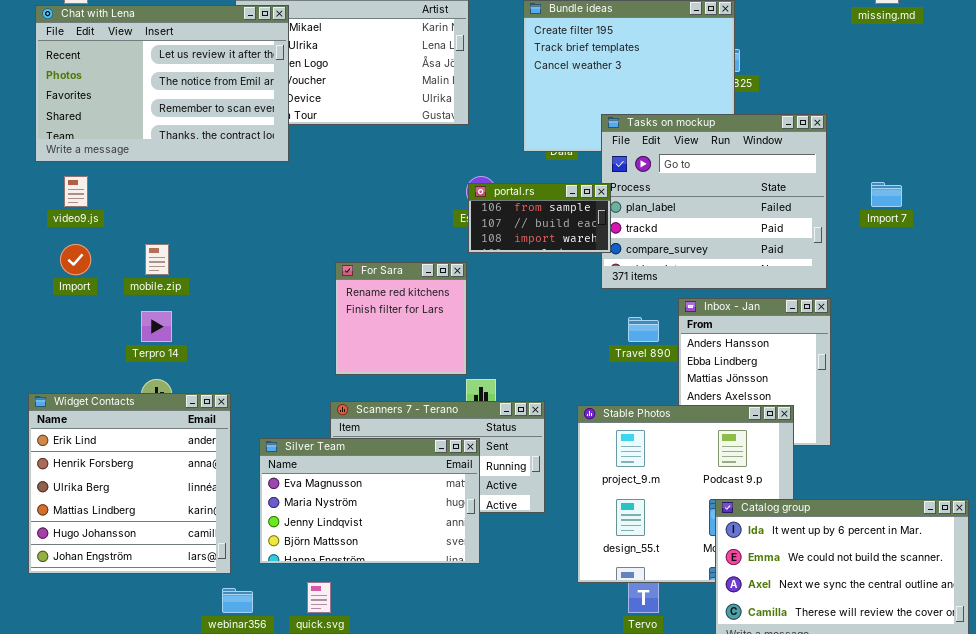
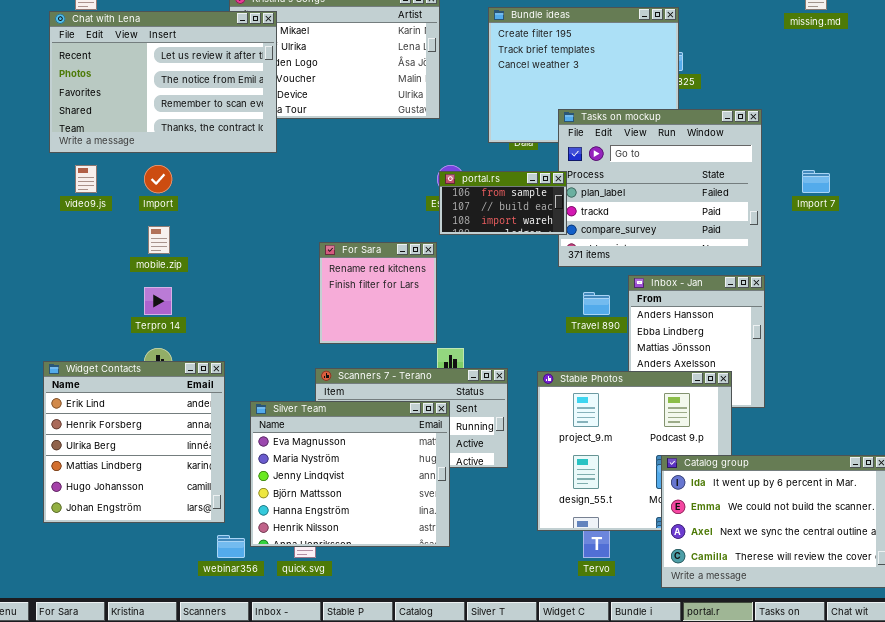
Import: [60,244,91,275] -> [144,165,172,193], moved
Silver Team: [259,438,480,564] -> [250,401,450,547], resized

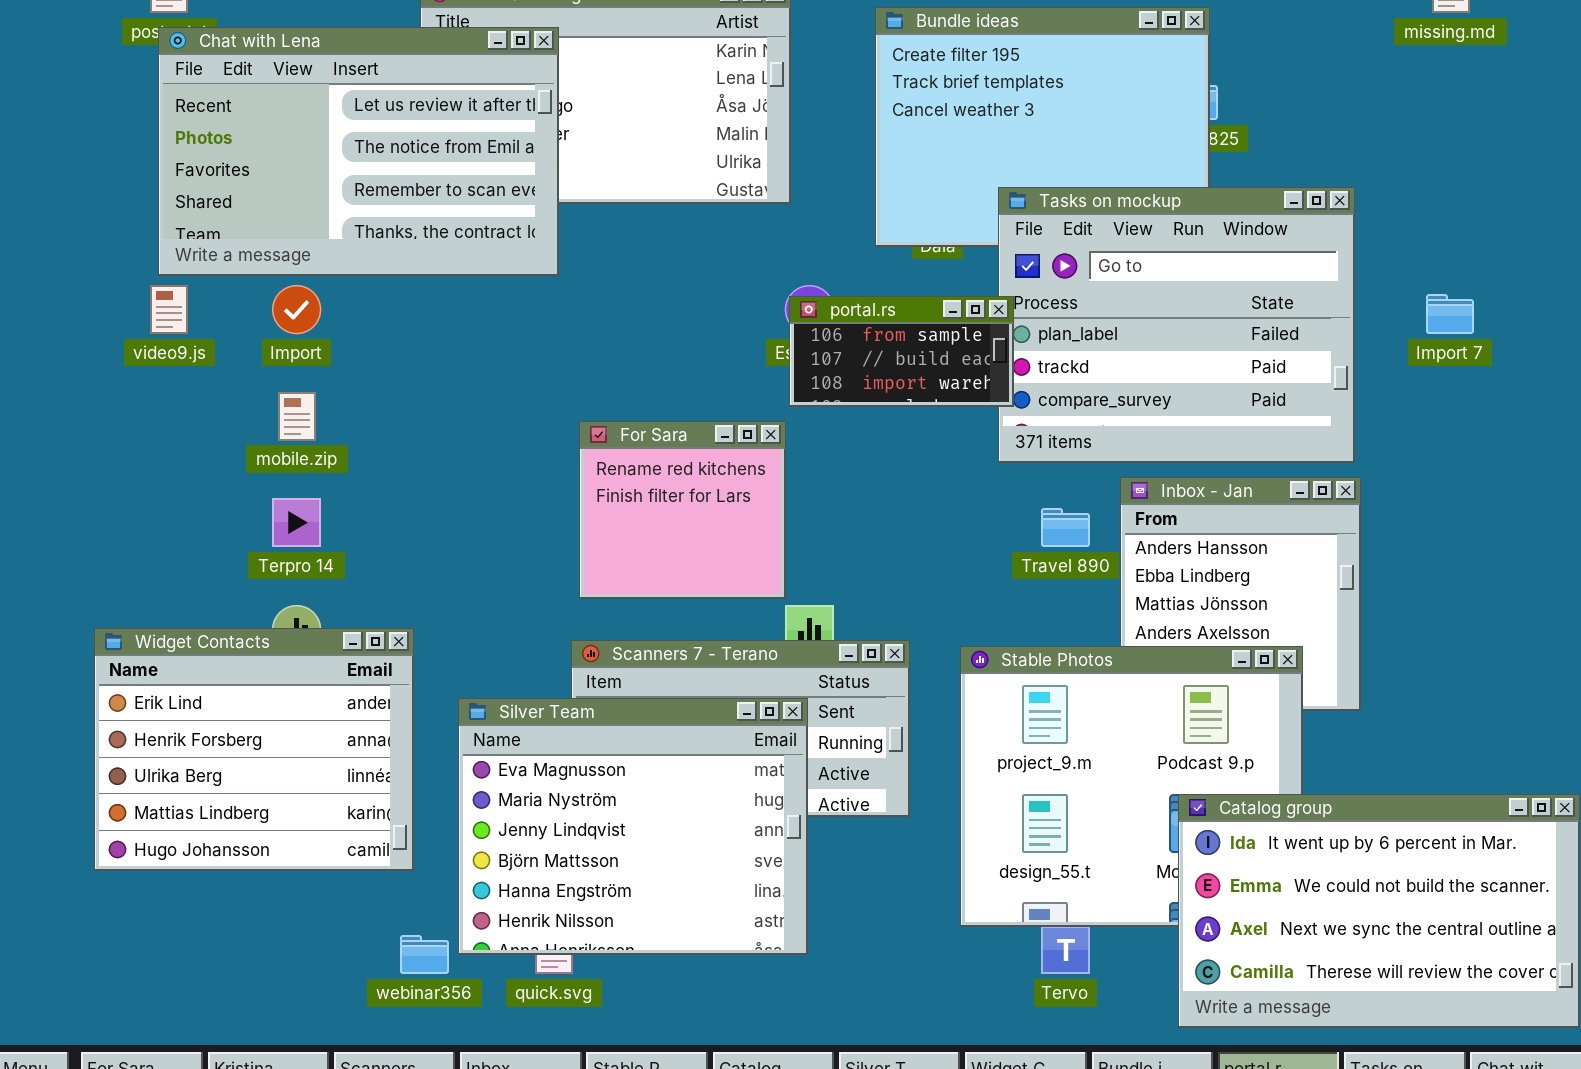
Chat with Lena: [49,11,277,153] -> [158,27,559,276], moved
Widget Contacts: [43,361,225,523] -> [94,628,414,871], resized

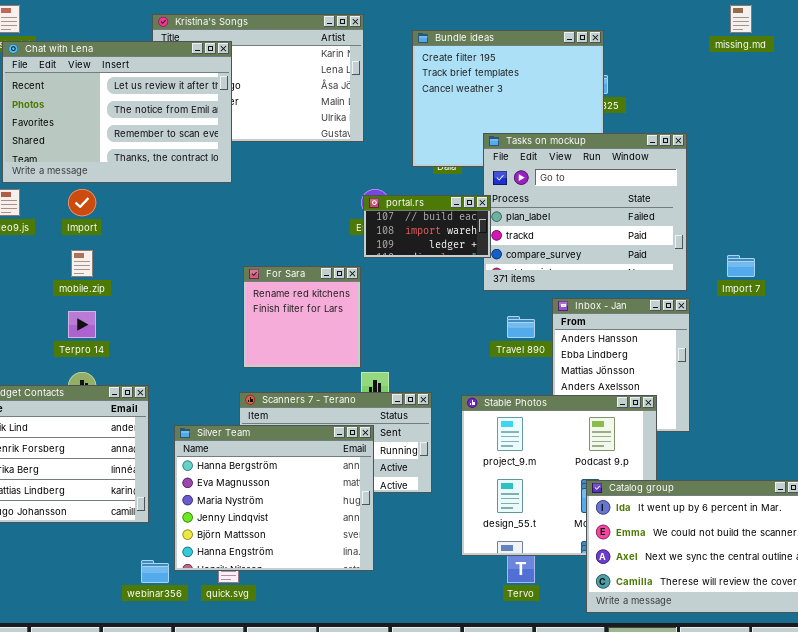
Import 7: [1426,294,1474,334] -> [727,255,755,277], moved
portal.rs: [789,296,1014,407] -> [363,195,491,258], scrolled down 1 row
Silver Team: [458,698,808,955] -> [174,425,374,571], scrolled up 1 row

